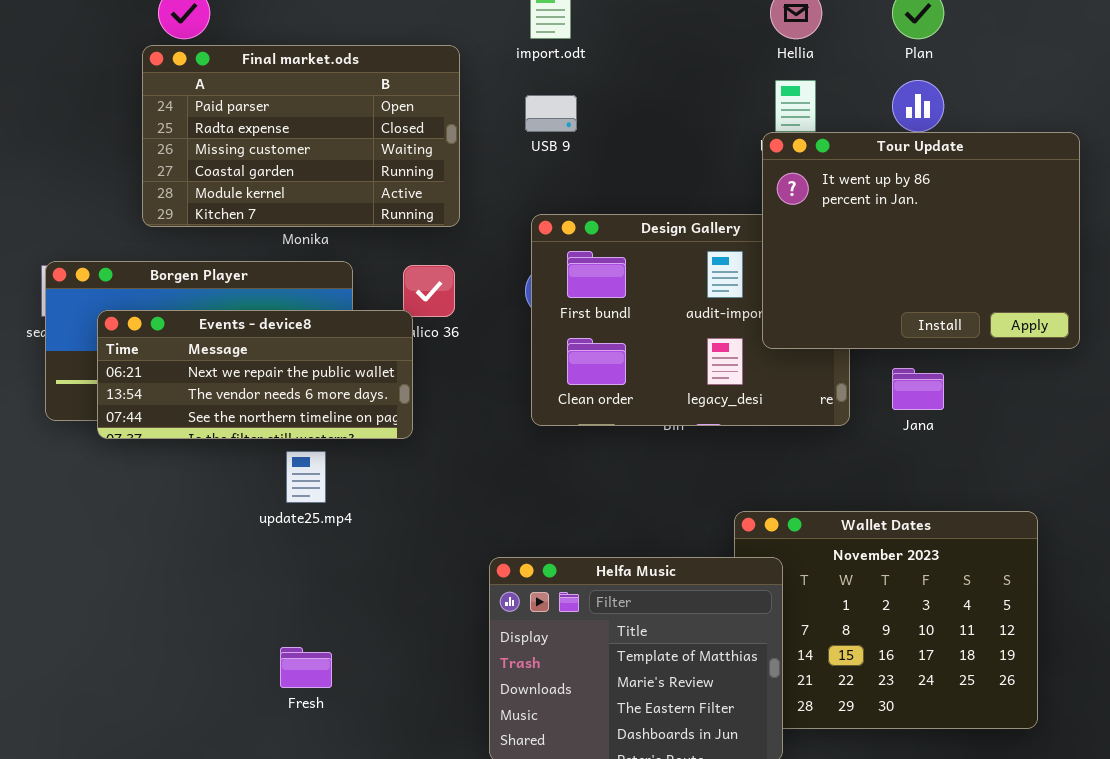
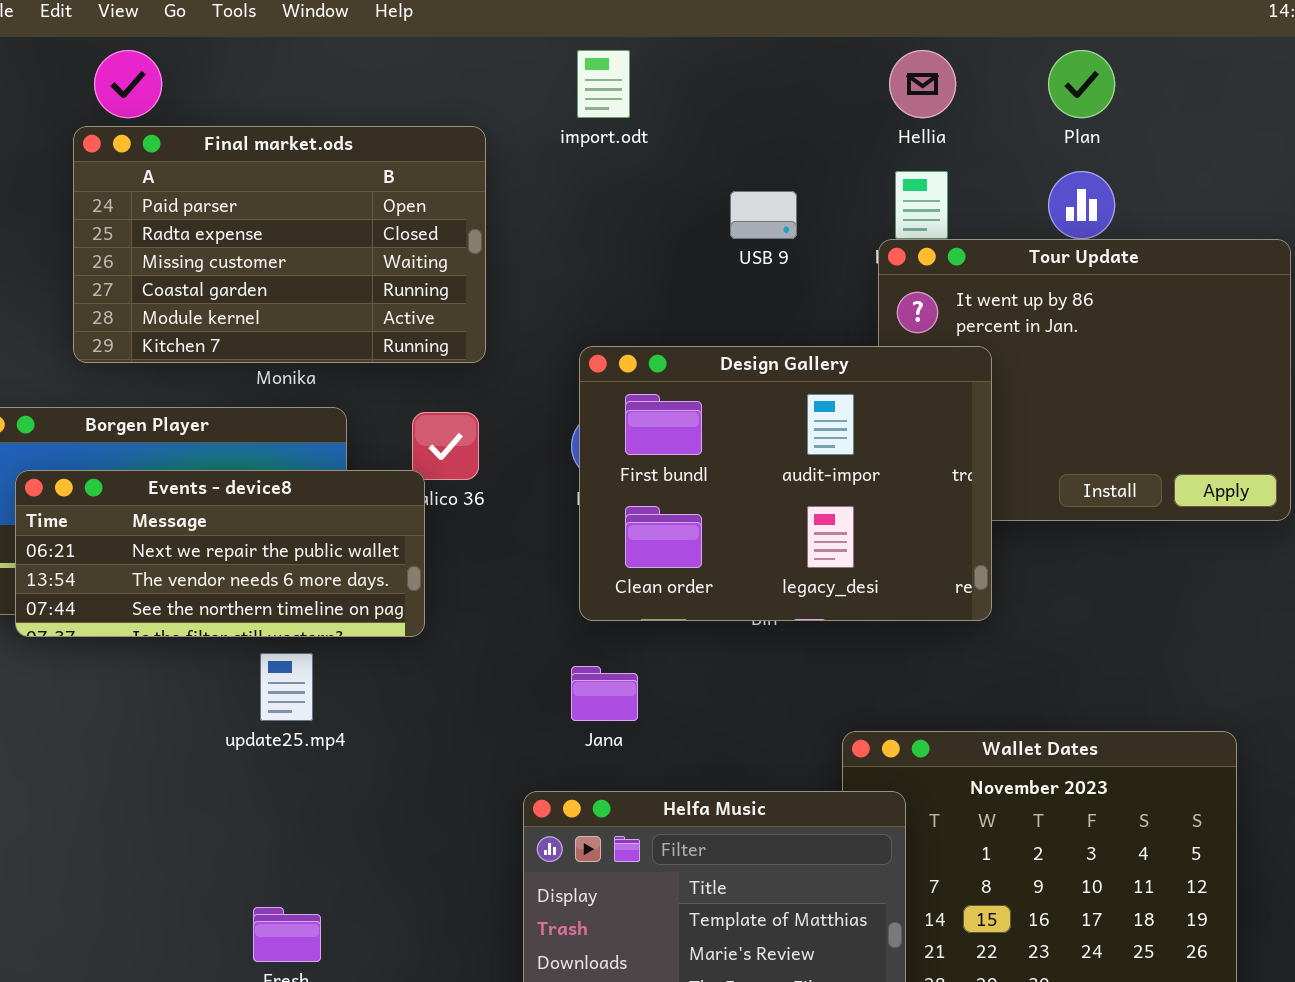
USB 9: [525,95,577,132] -> [730,191,797,239], moved
Design Gallery: [531,214,850,426] -> [579,346,992,621], raised
Jana: [892,368,944,410] -> [571,666,638,721], moved

